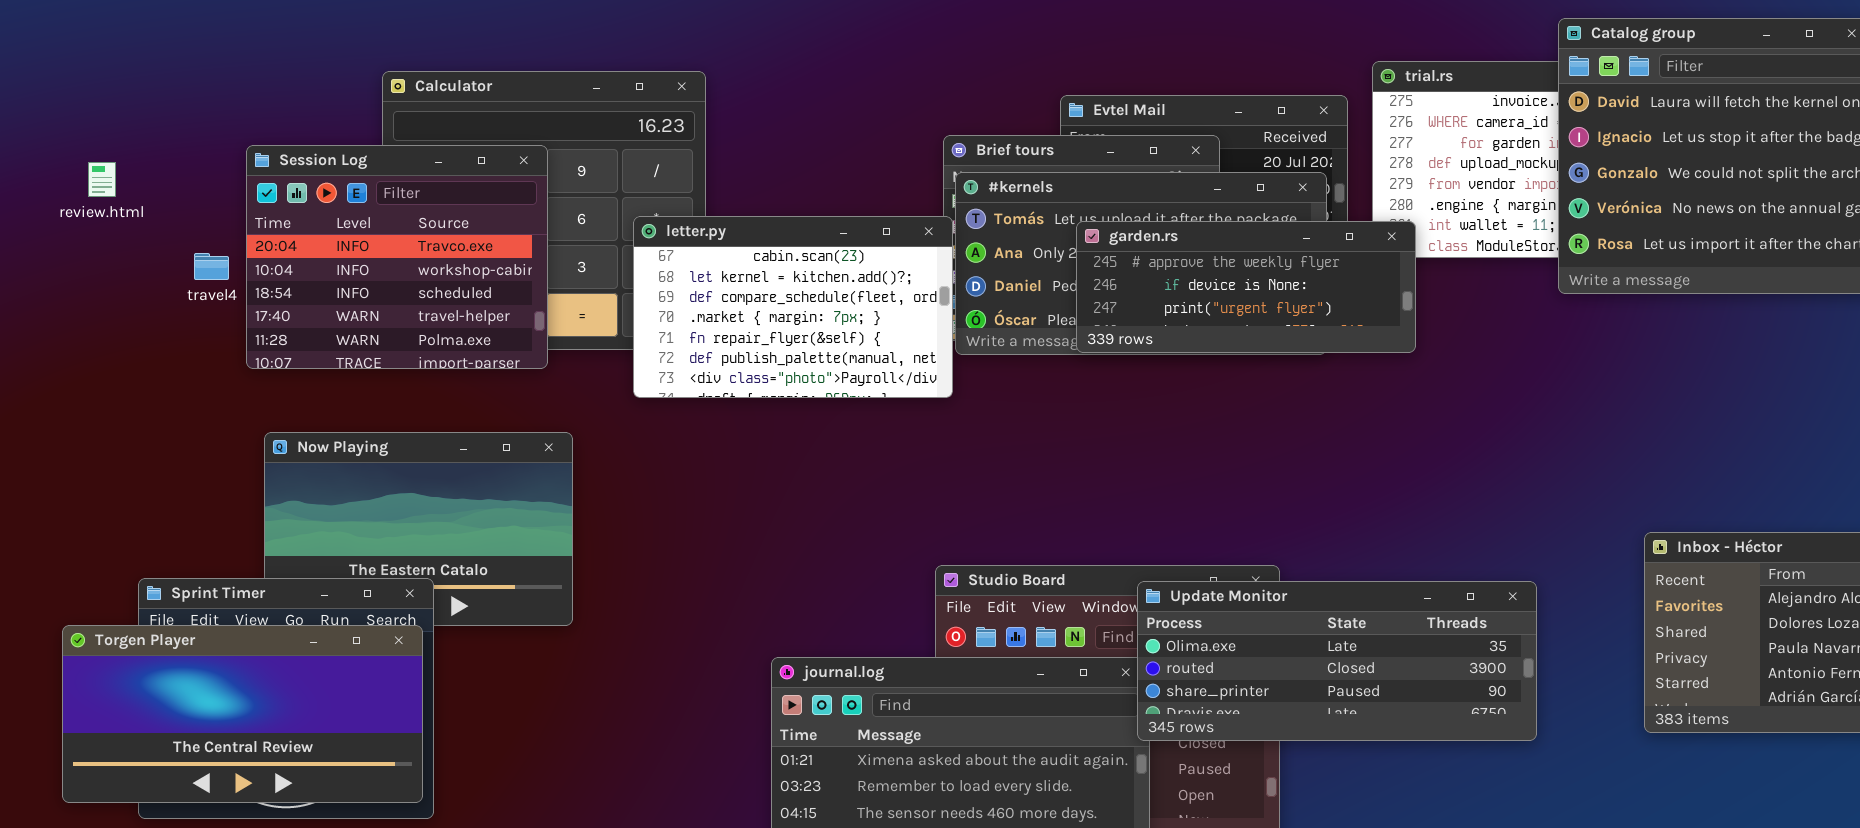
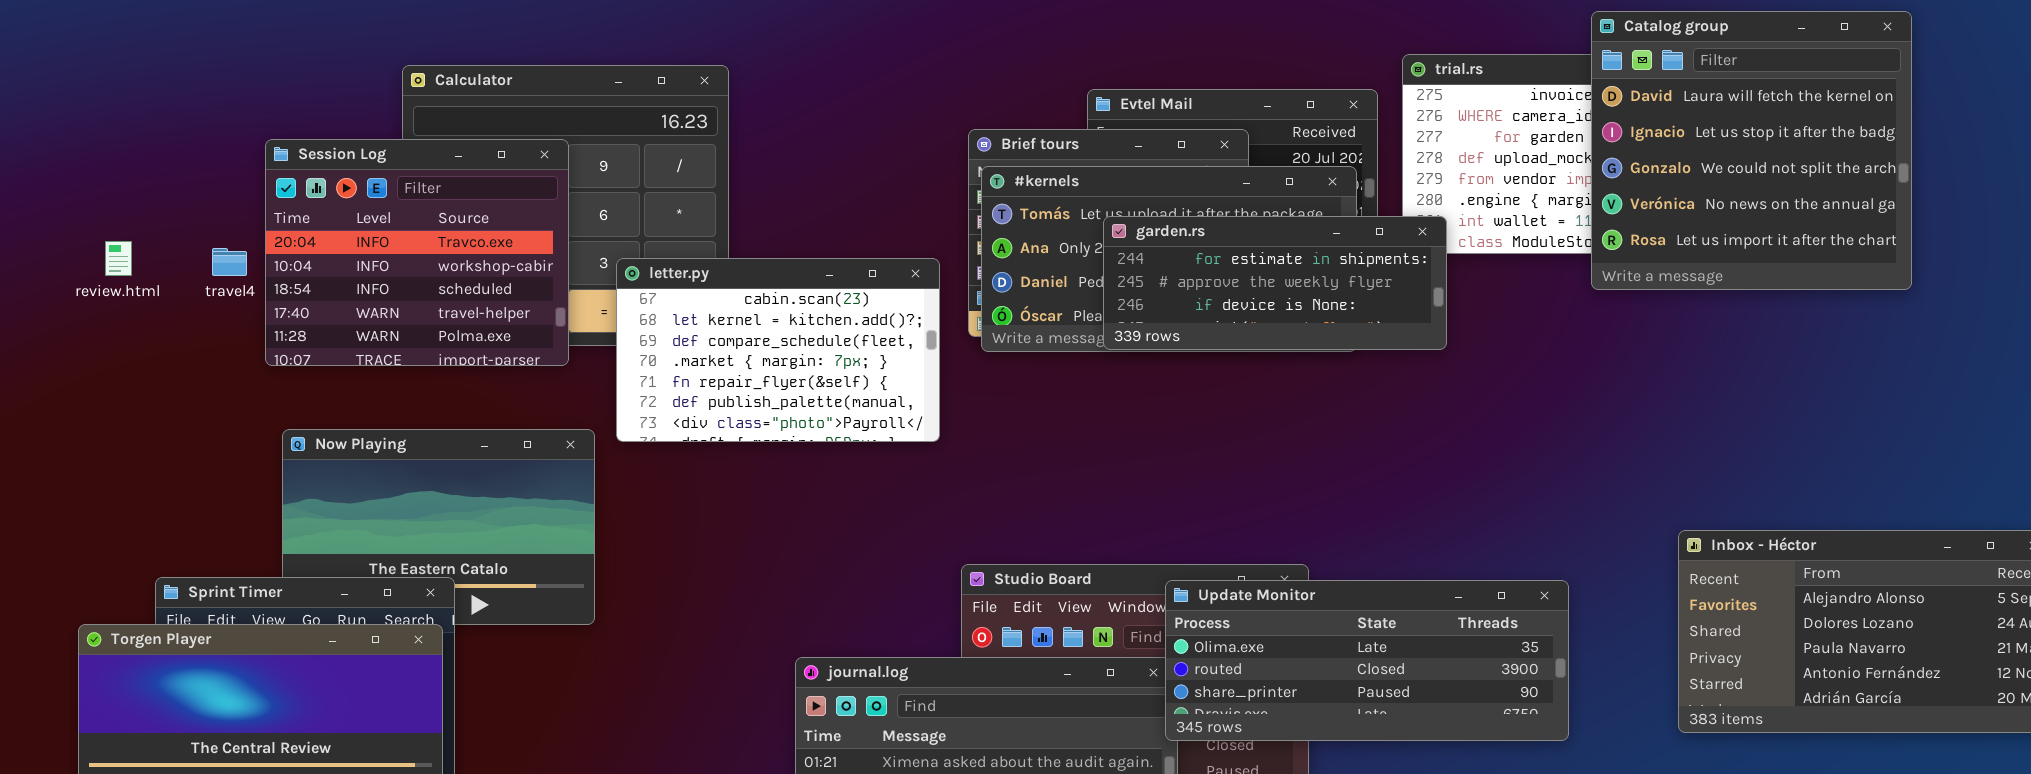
review.html: [88,162,116,197] -> [105,241,132,276], moved
letter.py: [633,216,953,398] -> [616,258,940,442], moved
garden.rs: [1076,221,1416,353] -> [1103,216,1447,350], scrolled up 1 row

